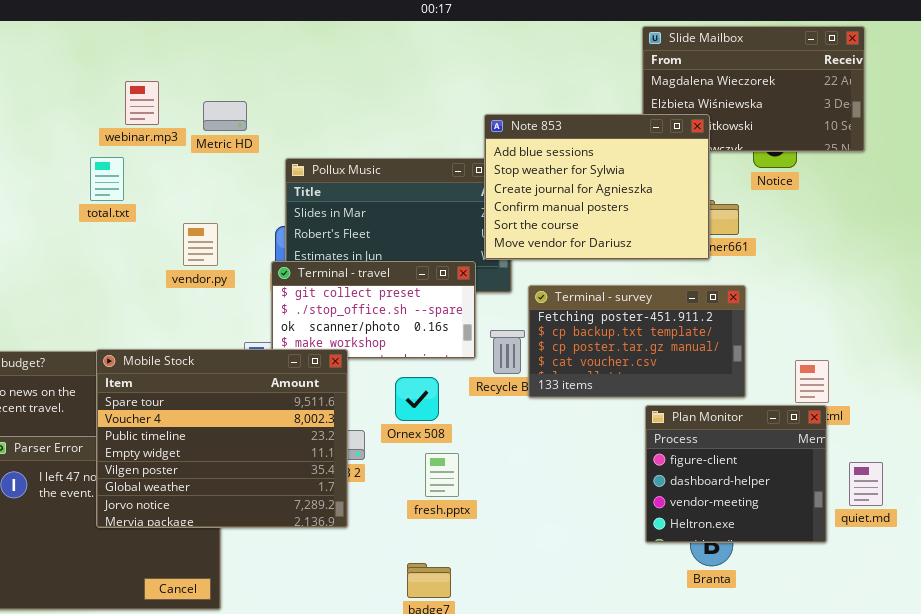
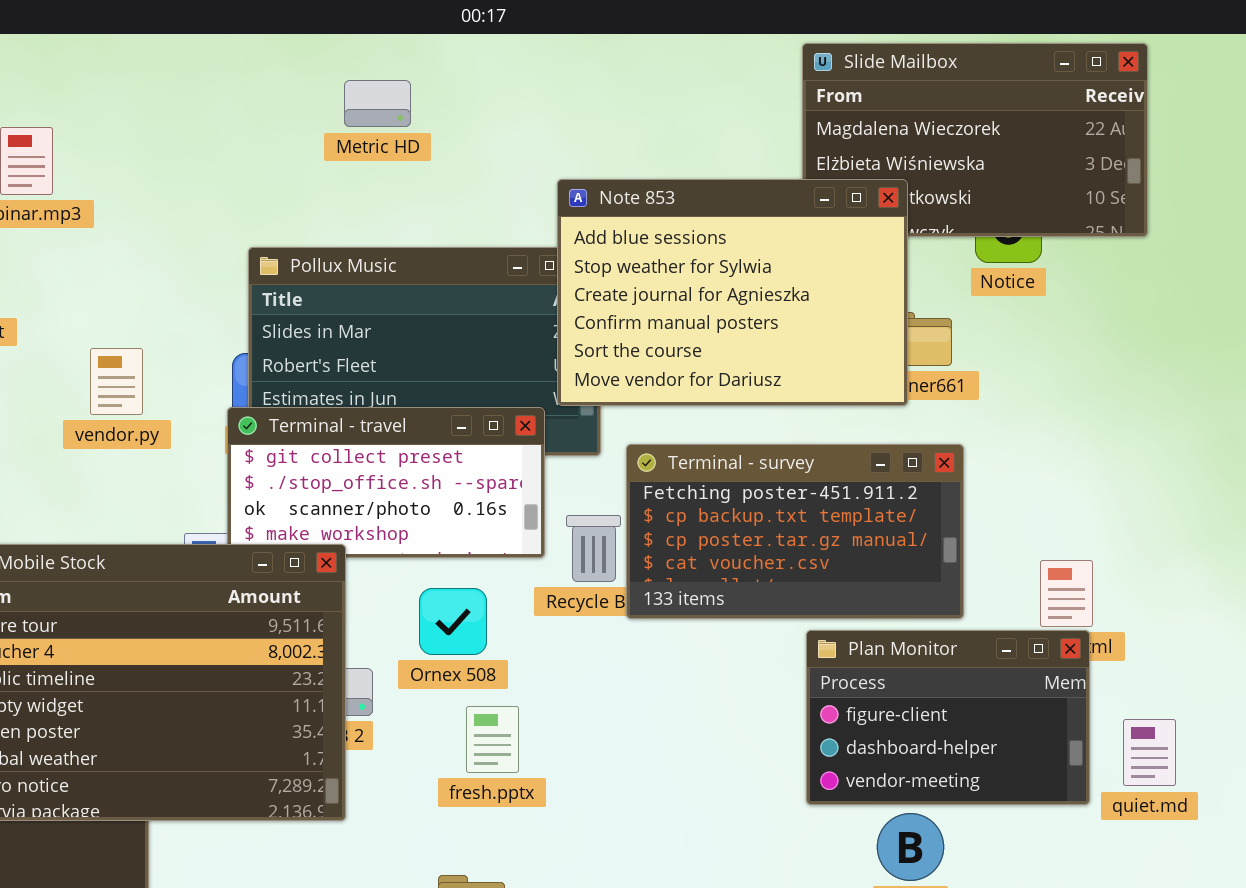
Metric HD: [203,101,247,131] -> [344,80,411,127], moved
Plan Monitor: [645,405,827,543] -> [806,630,1090,805], resized

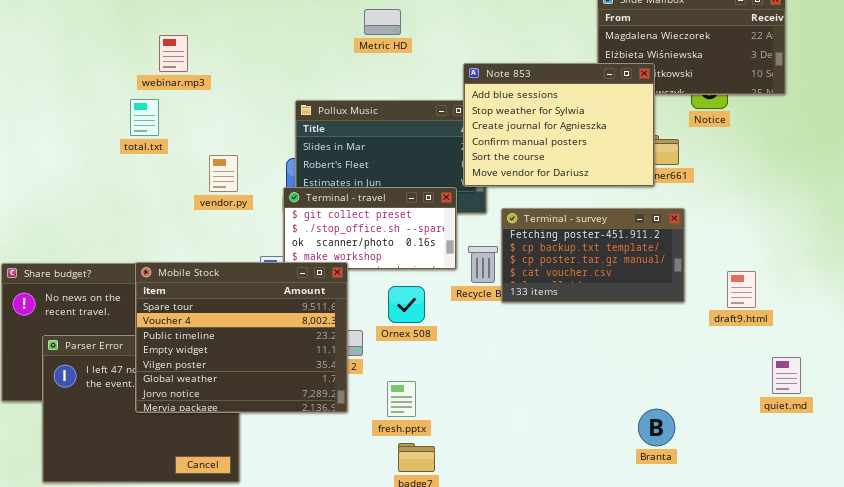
Metric HD: [344,80,411,127] -> [364,9,401,35], moved
Plan Monitor: [806,630,1090,805] -> none, closed
fresh.pptx: [466,706,519,773] -> [387,381,416,417], moved

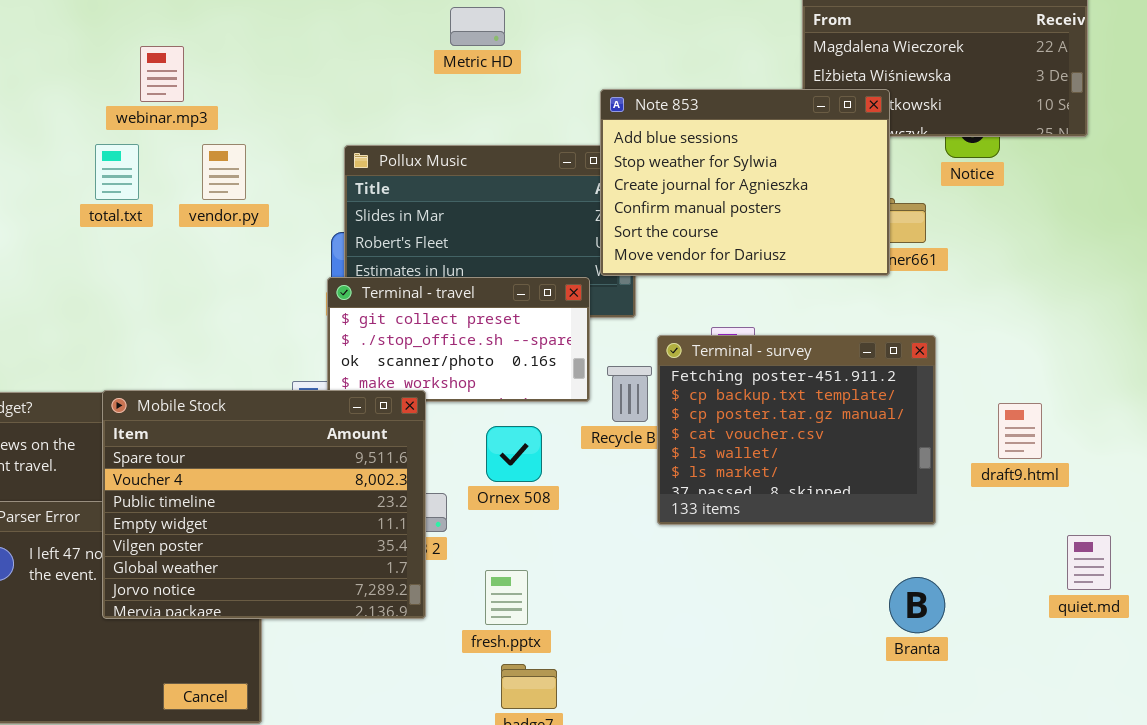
vendor.py: [209,155,238,192] -> [202,144,246,200], moved
Terminal - survey: [501,208,685,303] -> [657,335,936,525], moved, resized
Branta: [638,409,675,446] -> [889,577,945,633], moved

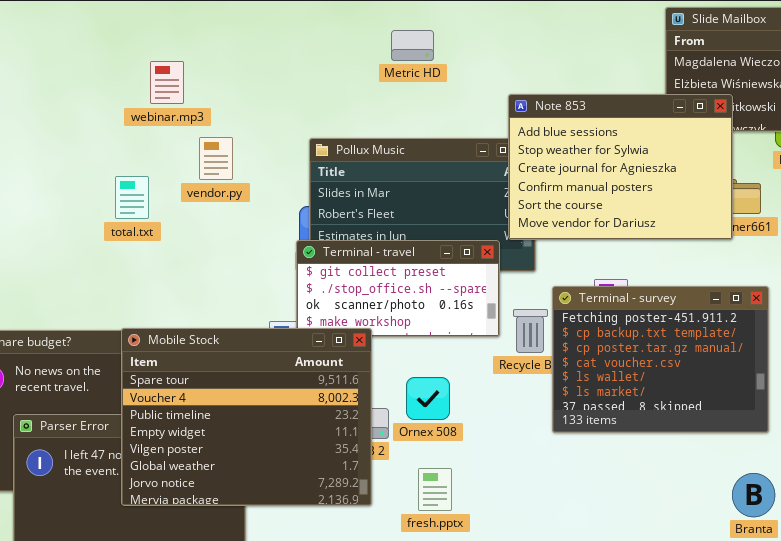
total.txt: [95,144,139,200] -> [115,176,149,219], moved
Ornex 508: [486,426,542,482] -> [406,377,450,420], moved

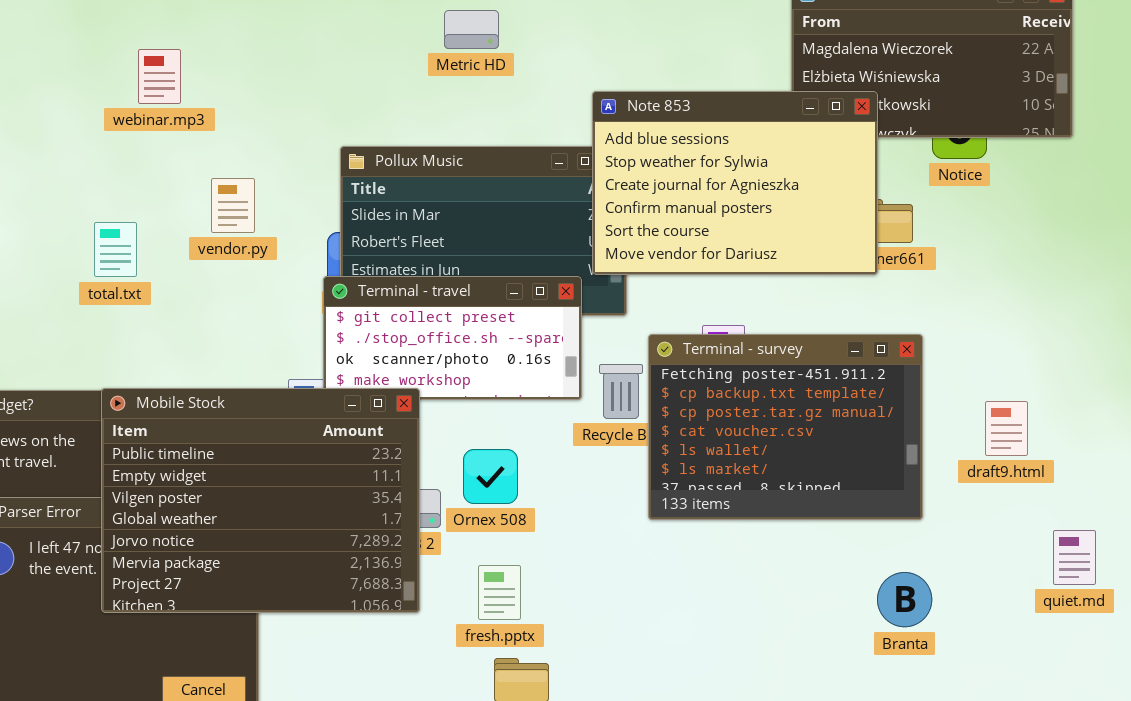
vendor.py: [199,137,233,180] -> [211,178,255,233], moved
total.txt: [115,176,149,219] -> [94,222,137,277], moved
Mobile Stock: [121,328,372,506] -> [101,388,420,613], scrolled down 2 rows

